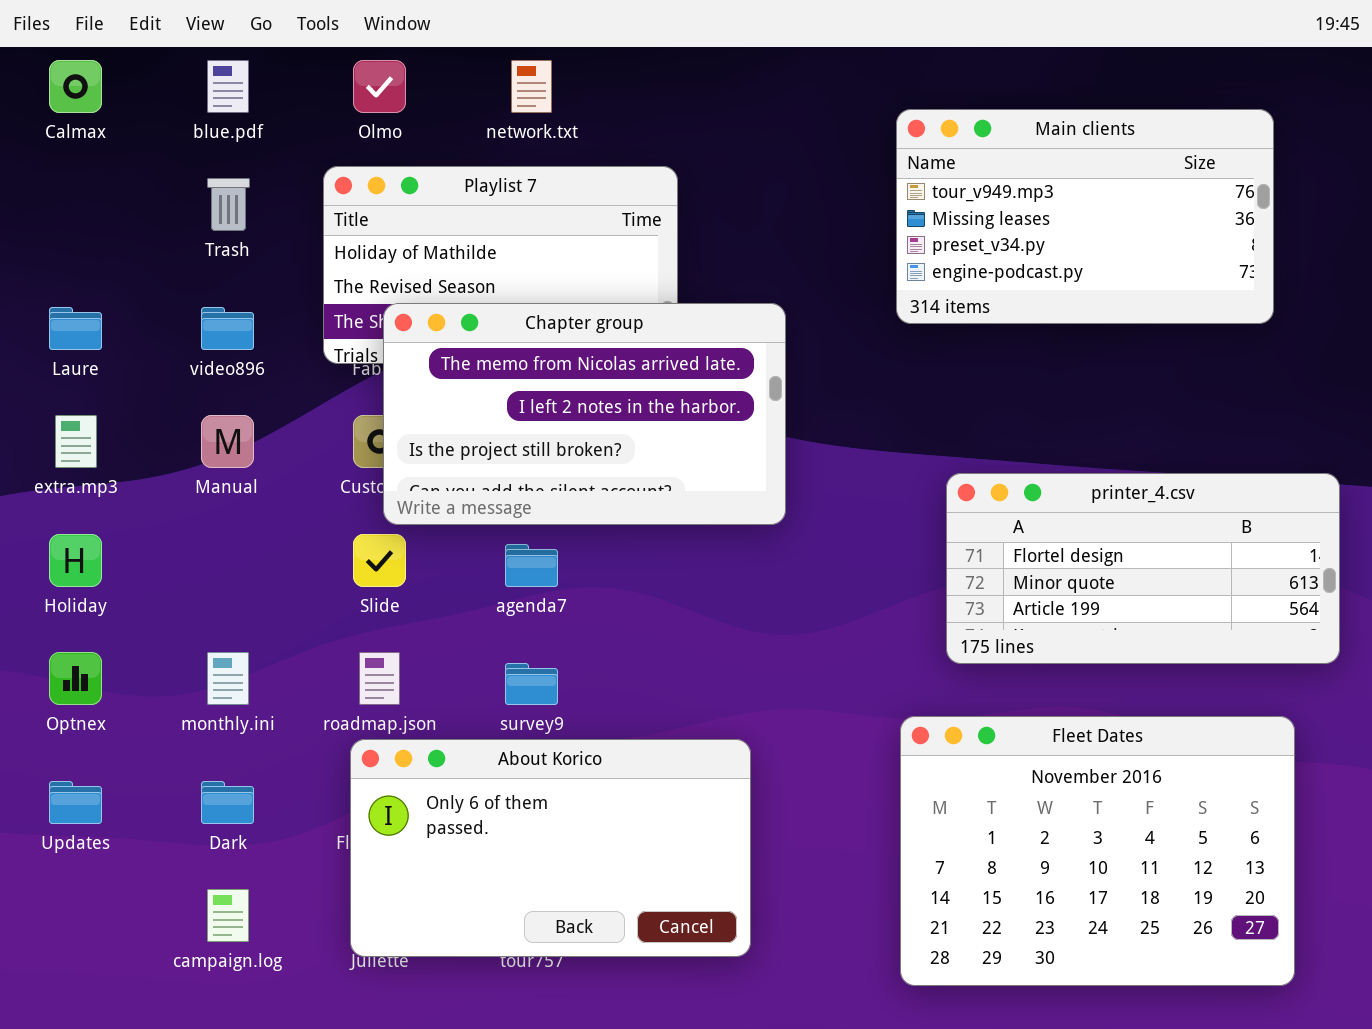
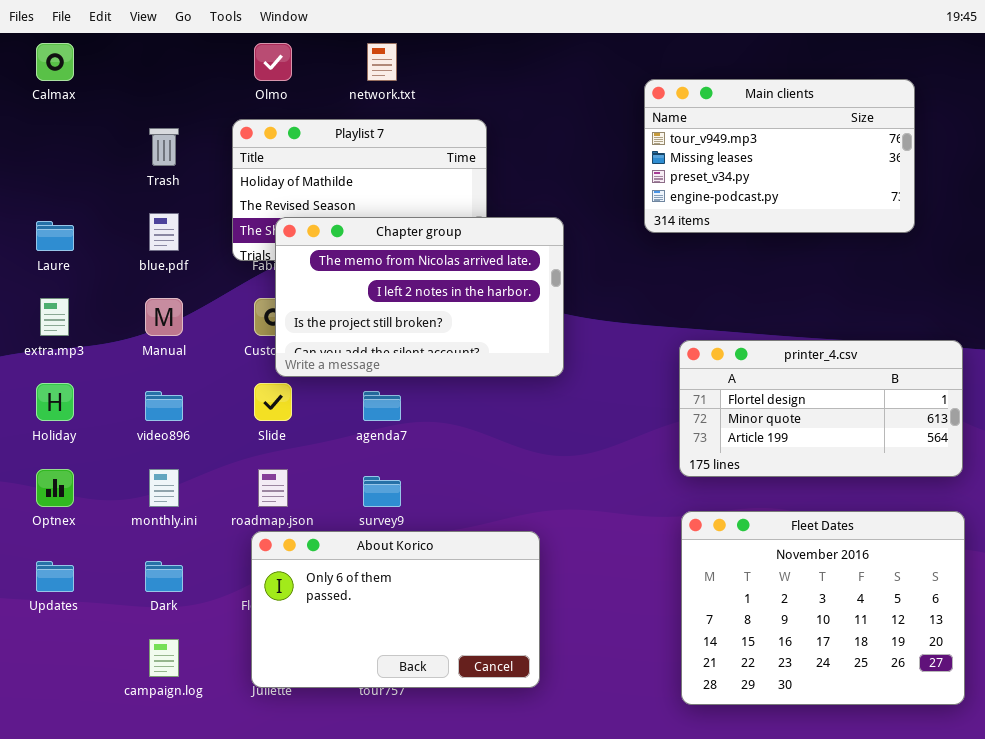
blue.pdf: [207,60,249,113] -> [149,213,179,251], moved
video896: [201,307,254,350] -> [145,391,183,421], moved
Fleet Dates: [900,716,1295,986] -> [681,511,965,705], moved

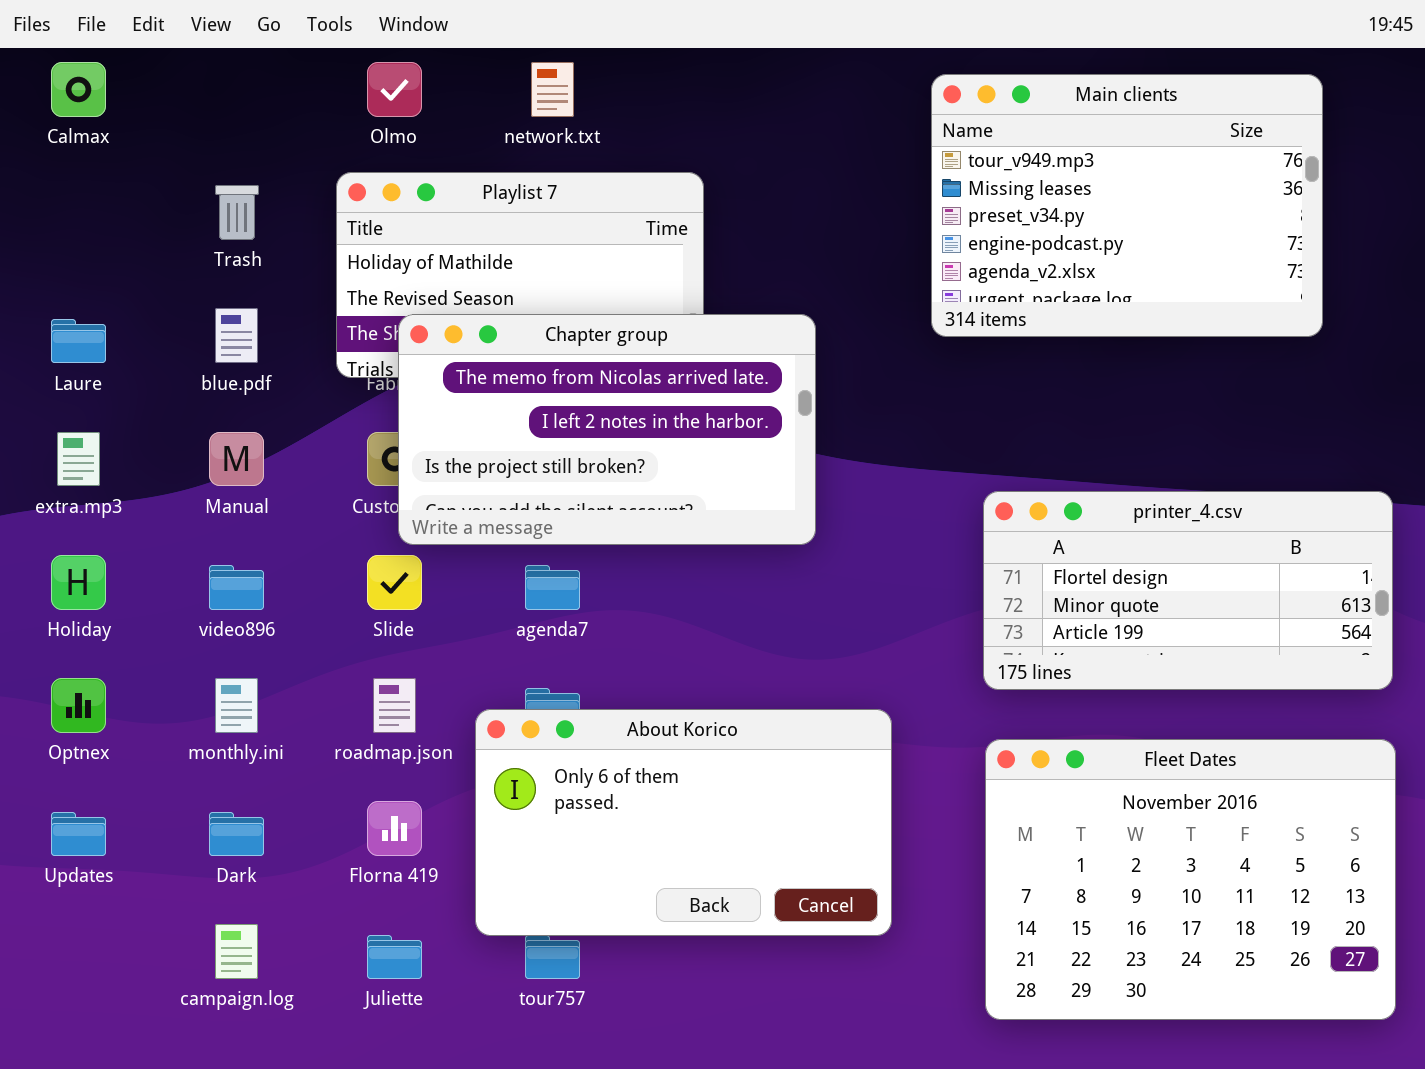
Main clients: [644,79,915,233] -> [931,74,1323,337], resized
About Korico: [251,531,540,688] -> [475,709,892,936], moved

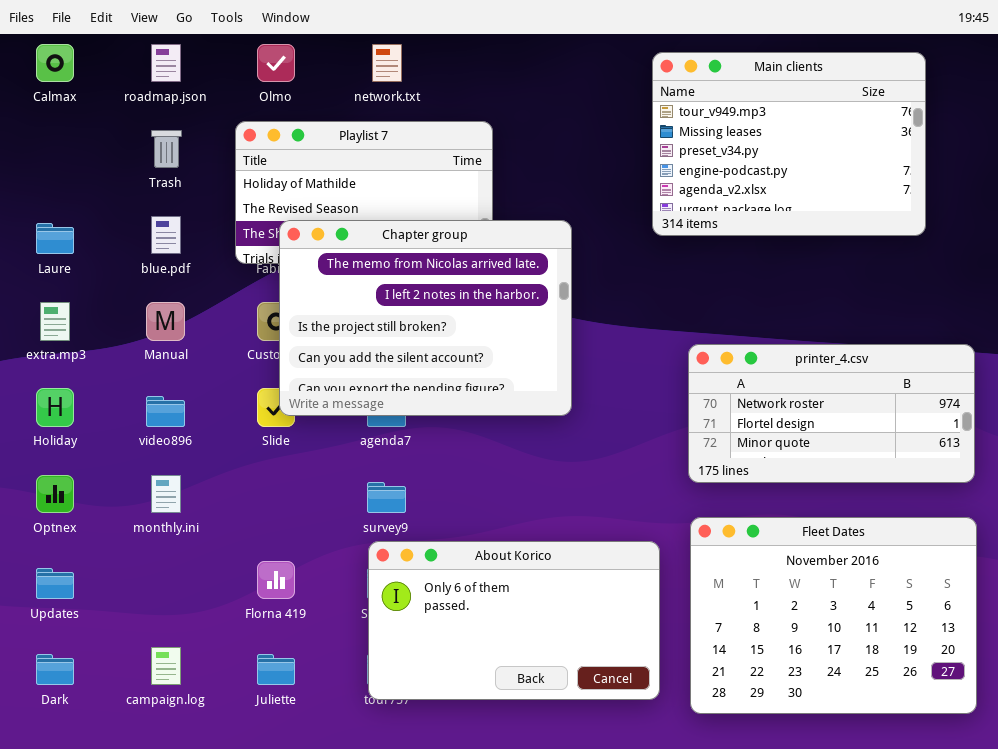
Chapter group: [398,314,816,545] -> [279,220,572,416], resized
printer_4.csv: [983,491,1393,690] -> [688,344,975,483], scrolled up 1 row
roadmap.json: [373,678,416,733] -> [151,44,181,82], moved
About Korico: [475,709,892,936] -> [368,541,660,700], moved
Dark: [209,812,264,856] -> [36,654,74,685], moved

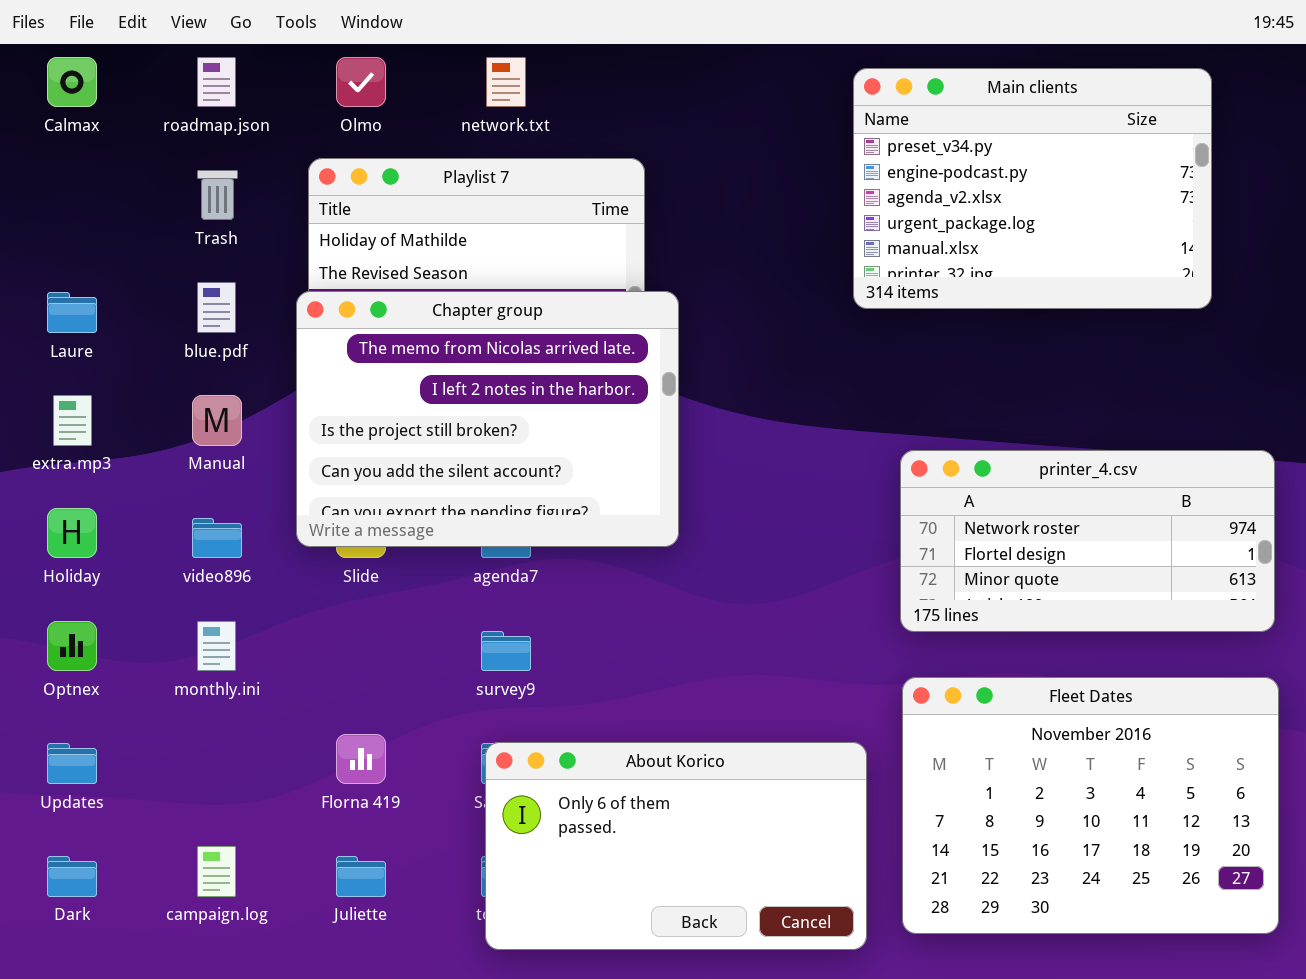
Main clients: [652,52,926,236] -> [853,68,1212,309], scrolled down 2 rows
Chapter group: [279,220,572,416] -> [296,291,679,547], moved
About Korico: [368,541,660,700] -> [485,742,867,950], moved

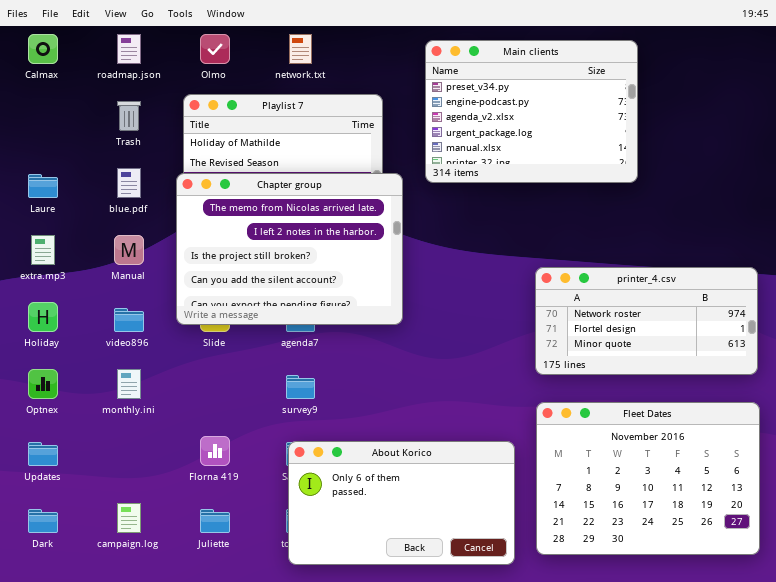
Main clients: [853,68,1212,309] -> [425,40,638,183], moved

